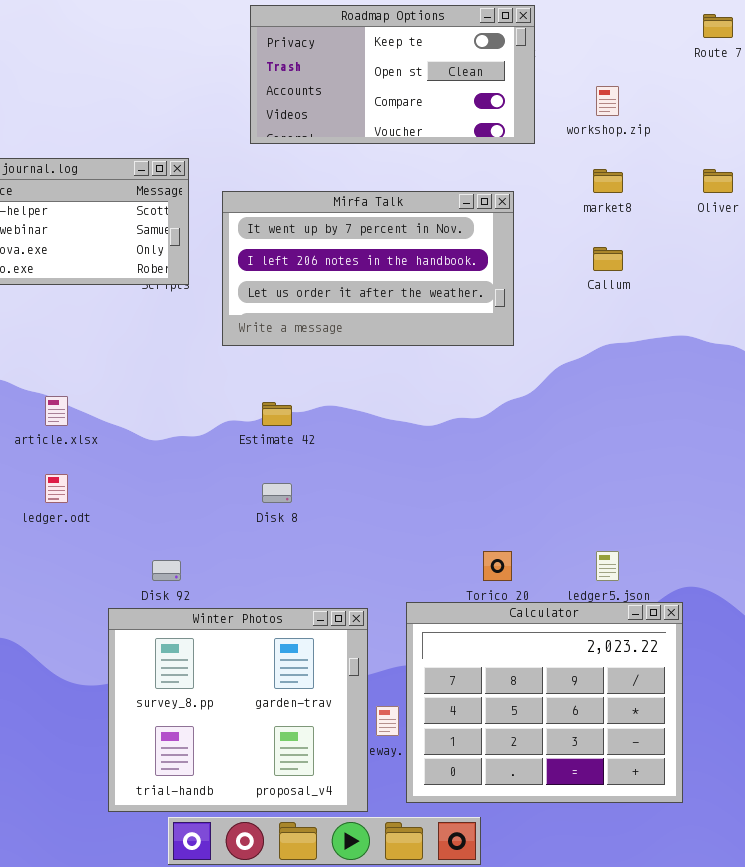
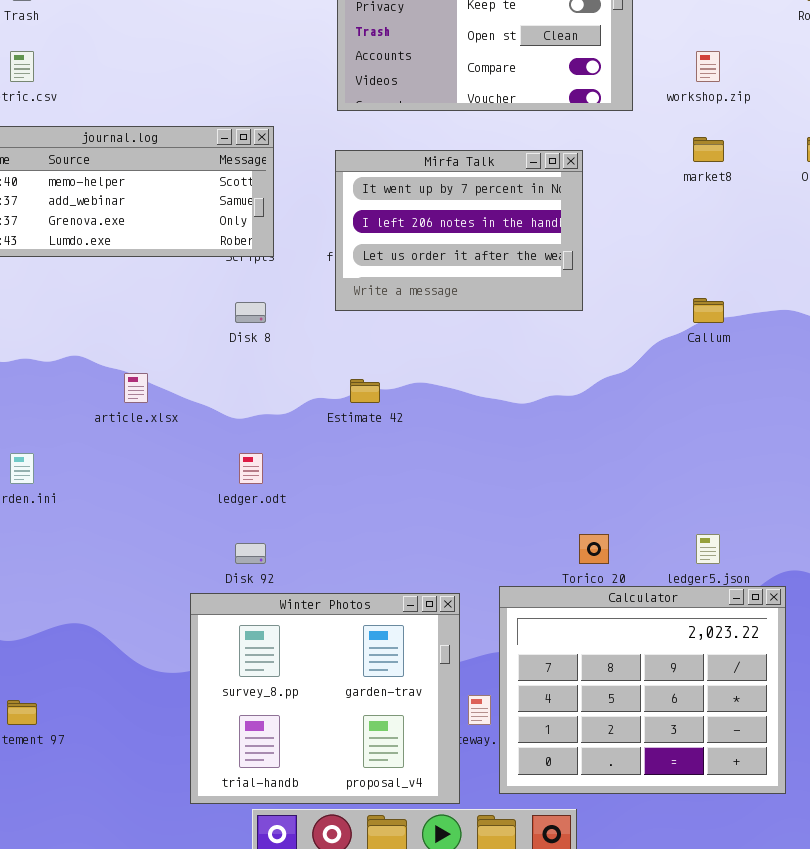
Mirfa Talk: [222,191,514,346] -> [335,150,583,311], moved, resized
Callum: [593,247,623,271] -> [693,298,724,323], moved
ledger.odt: [45,474,68,503] -> [239,453,263,484], moved
Disk 8: [262,483,292,503] -> [235,302,266,323], moved

